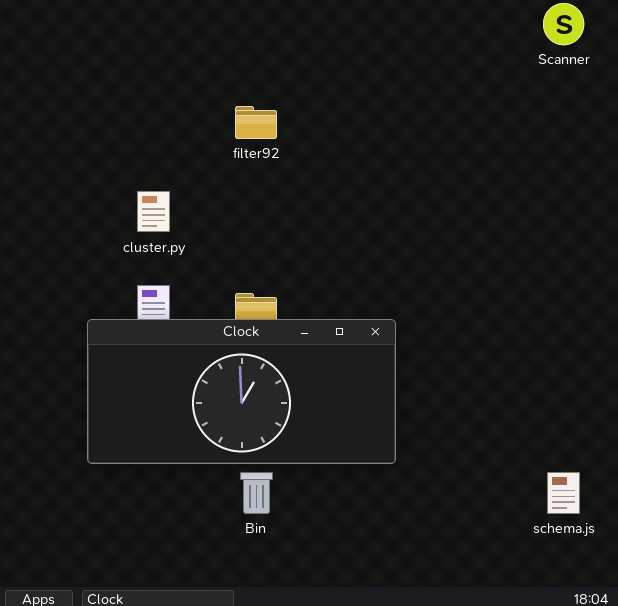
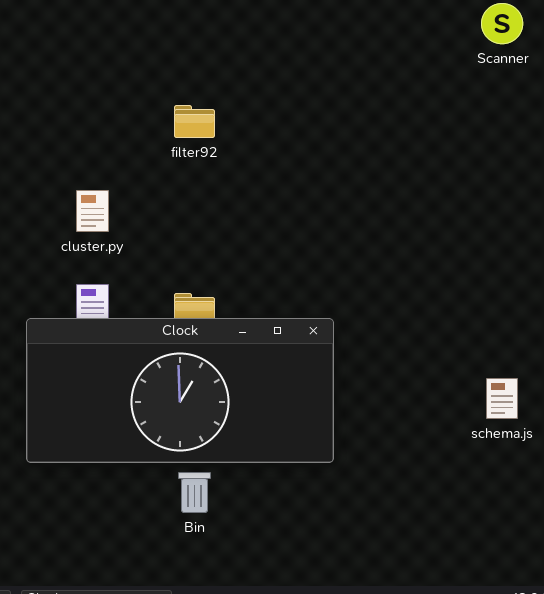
schema.js: [547,472,580,514] -> [486,378,518,419], moved

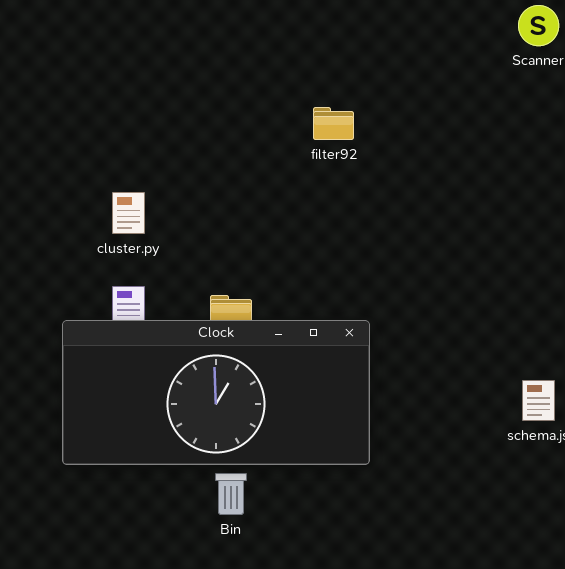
filter92: [174,105,215,138] -> [313,107,354,140], moved

